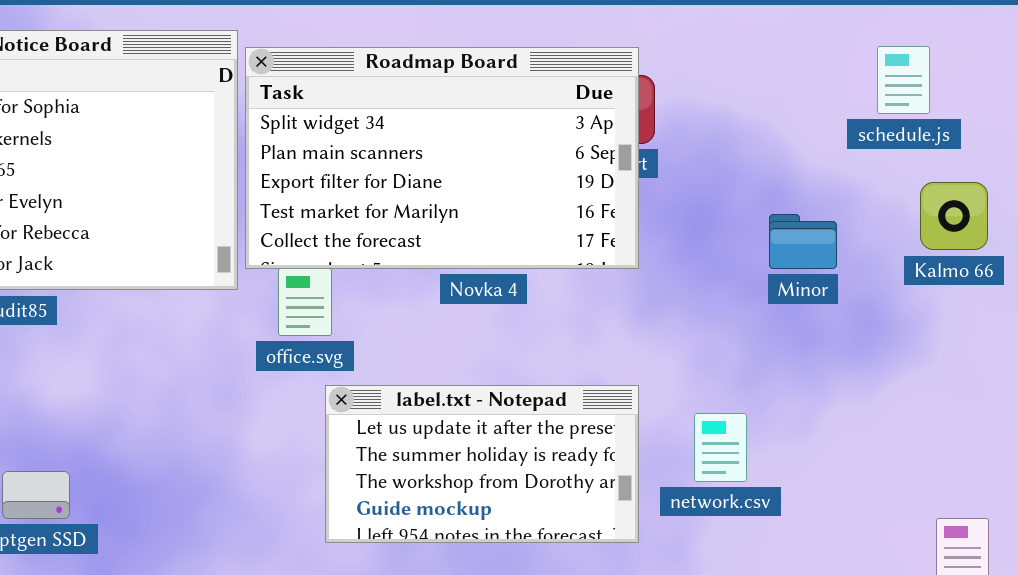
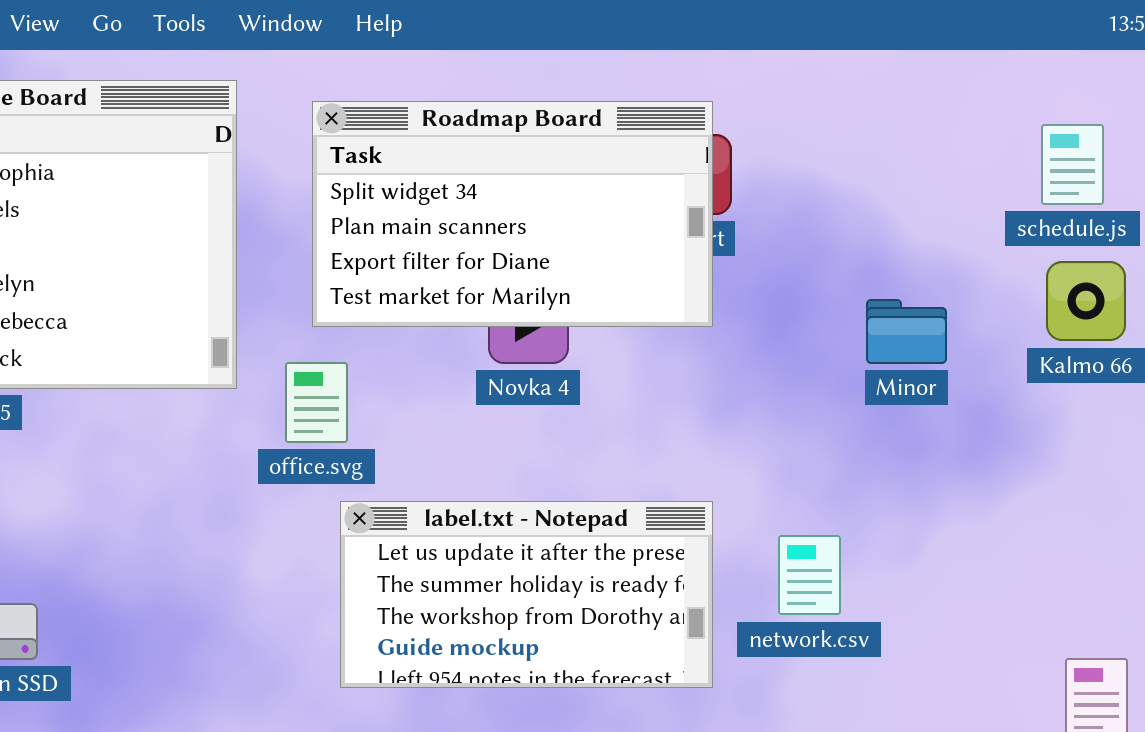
schedule.js: [877,46,930,114] -> [1041,124,1104,205], moved
Roadmap Board: [245,47,639,269] -> [312,101,713,327], resized

